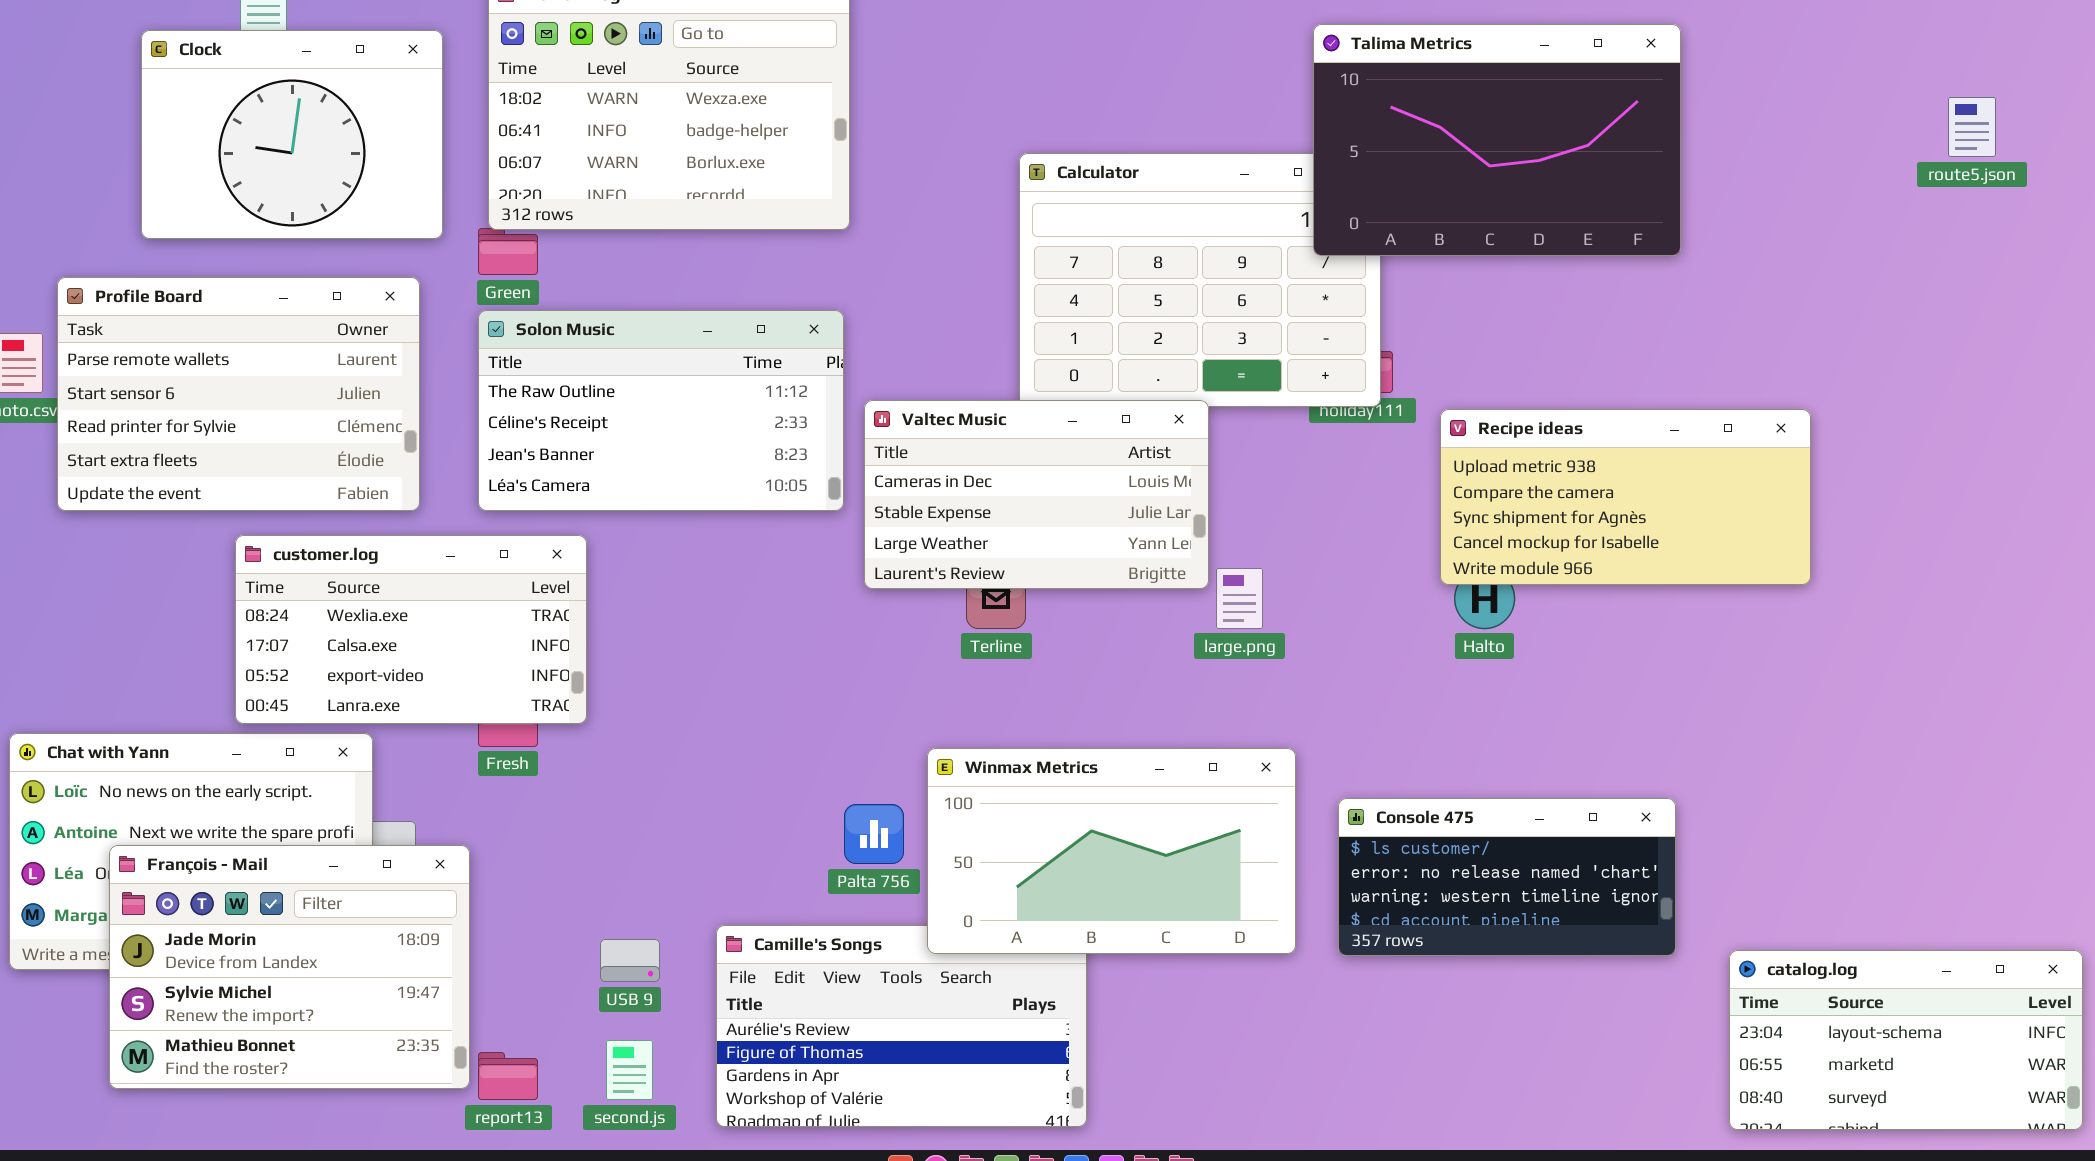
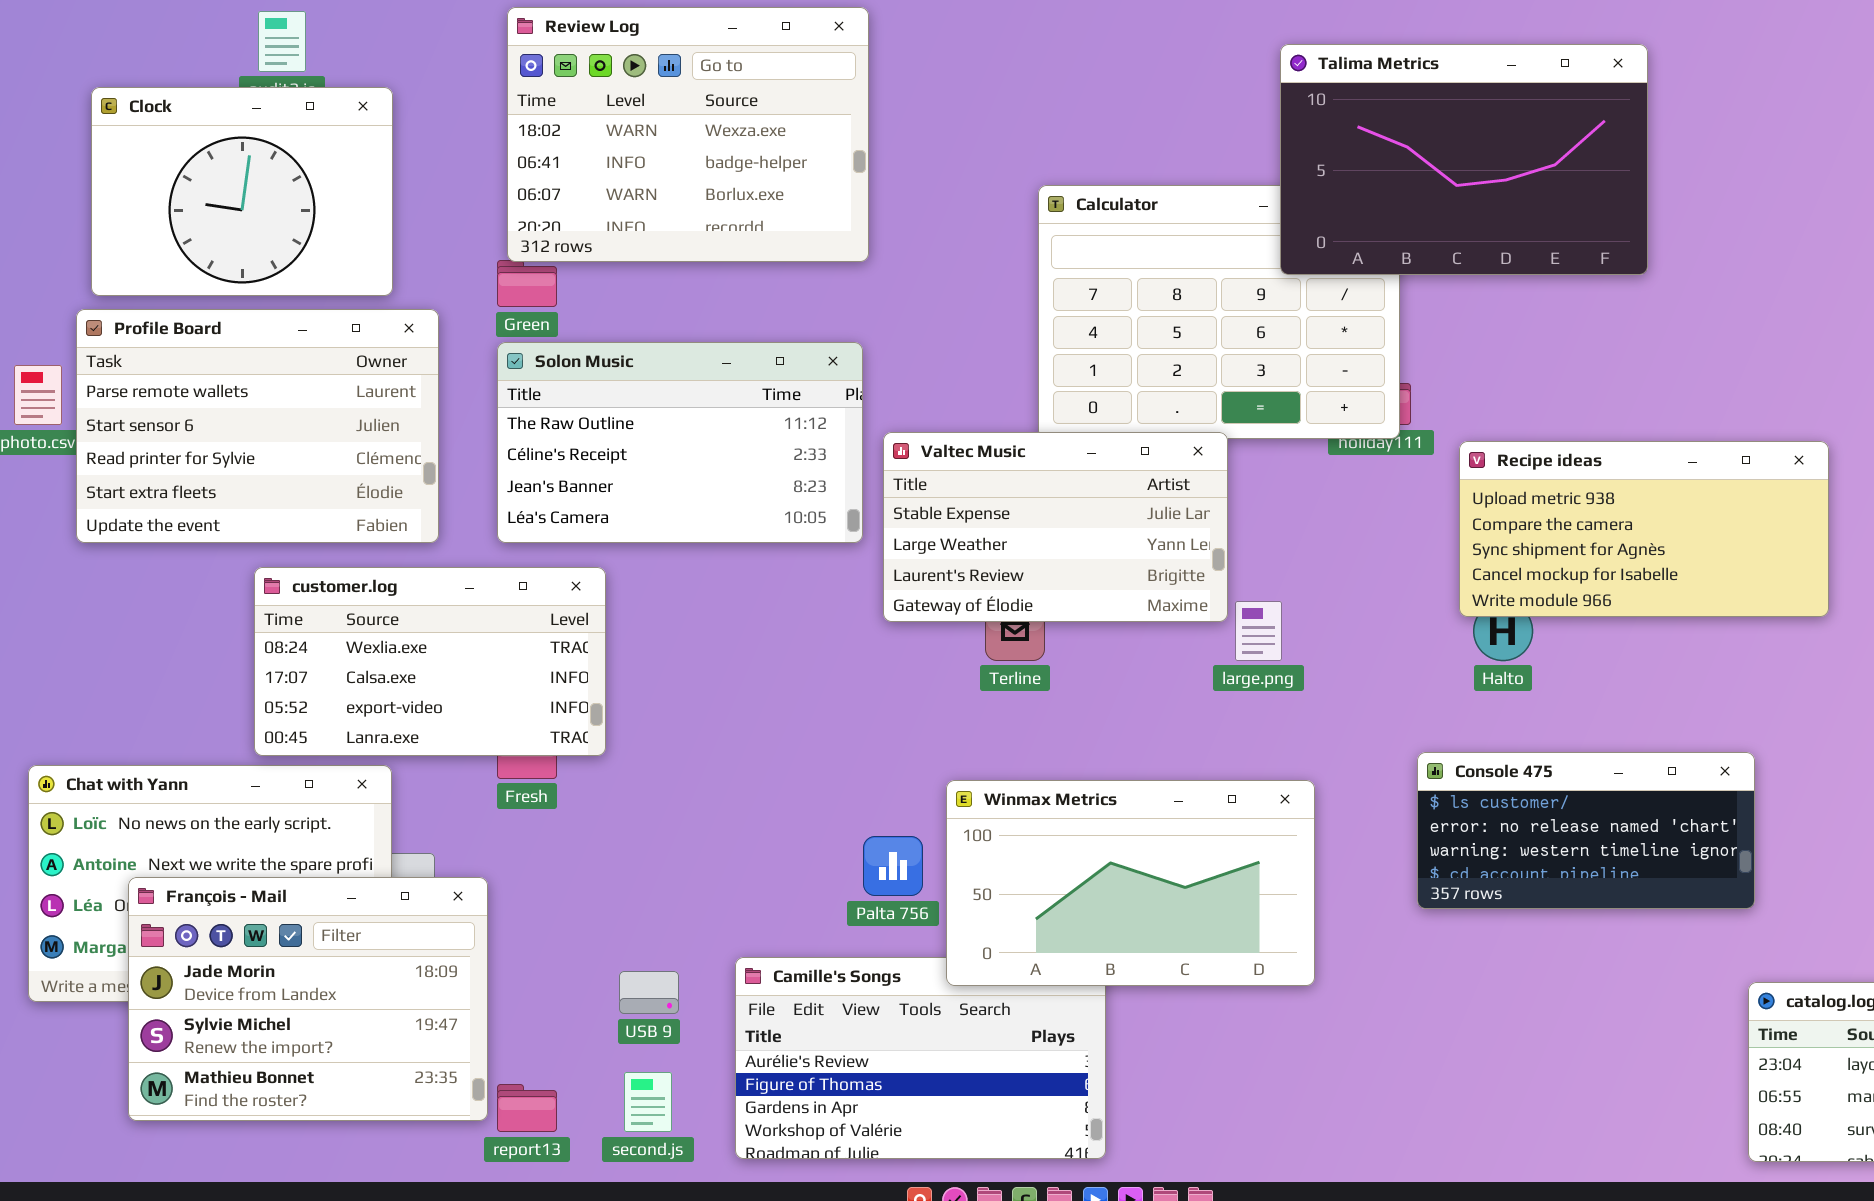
Talima Metrics: [1313,24,1681,256] -> [1280,44,1648,275], moved
Clock: [141,30,443,239] -> [91,87,393,296], moved
Valtec Music: [864,400,1209,589] -> [883,432,1228,622], scrolled down 1 row
Console 475: [1338,798,1676,956] -> [1417,752,1755,909], moved

